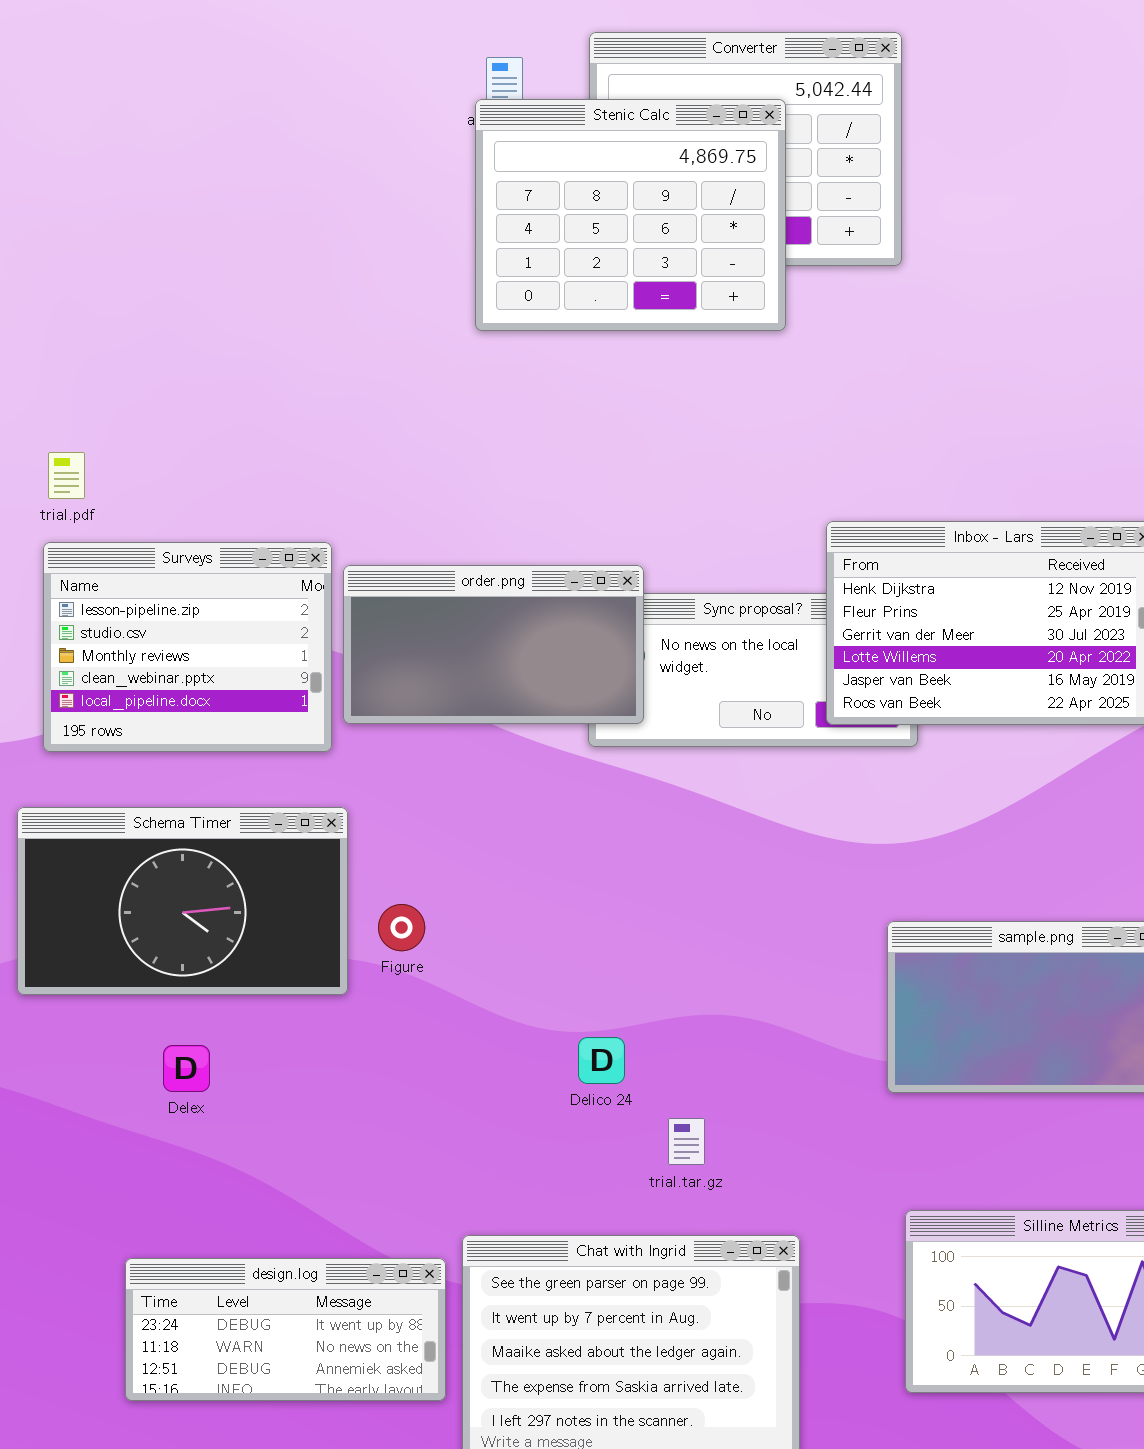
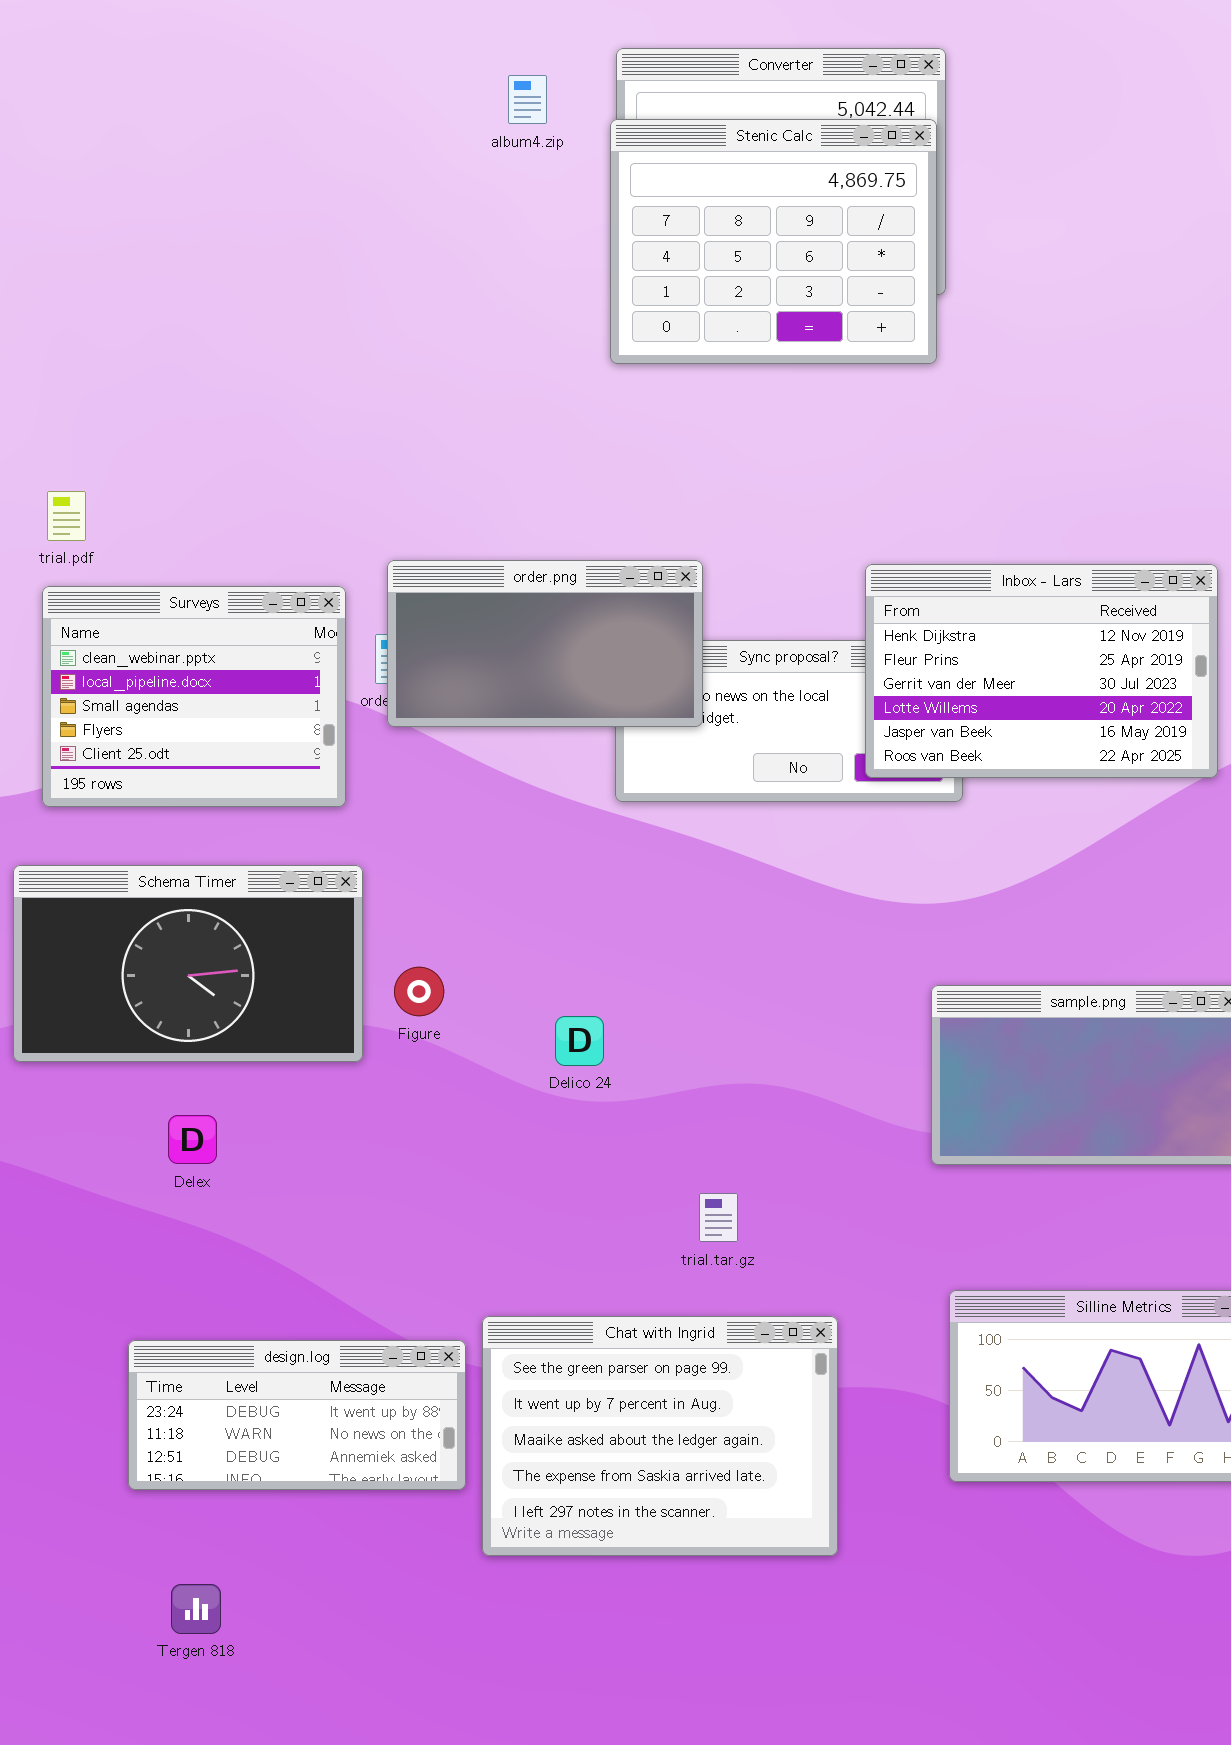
Stenic Calc: [475,99,786,331] -> [610,119,937,364], moved
Surveys: [43,542,332,752] -> [42,586,346,807], scrolled down 3 rows
order.png: [343,565,644,724] -> [387,560,703,727], moved
Delico 24: [578,1037,625,1084] -> [555,1016,604,1066], moved

